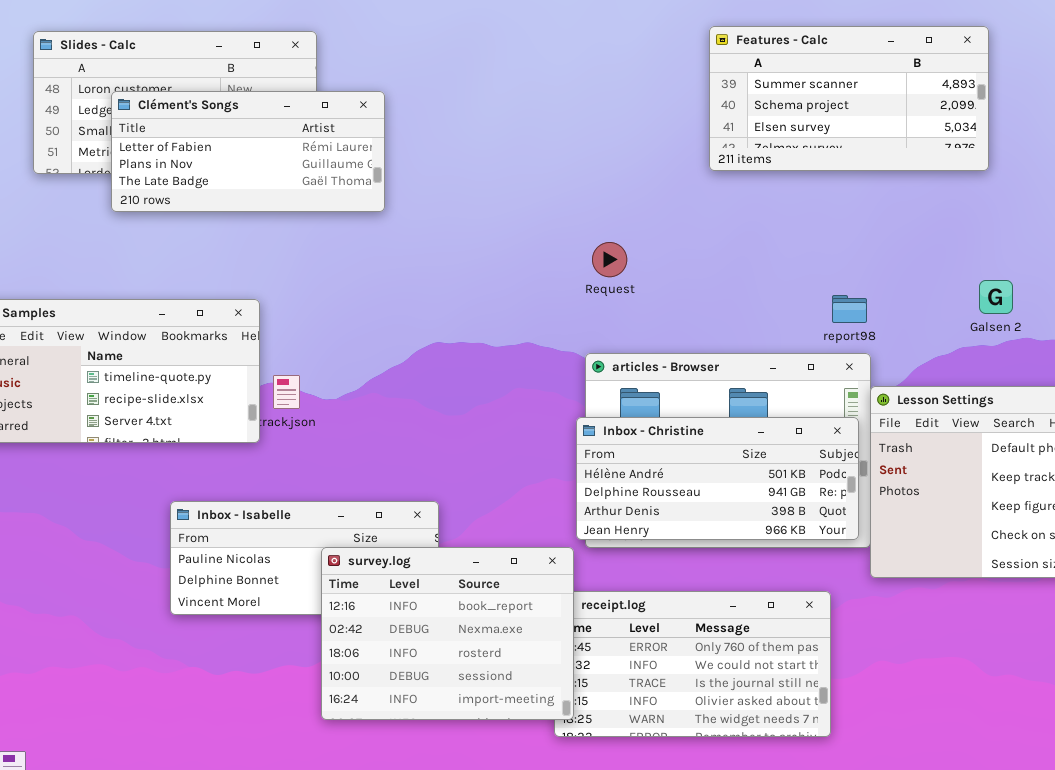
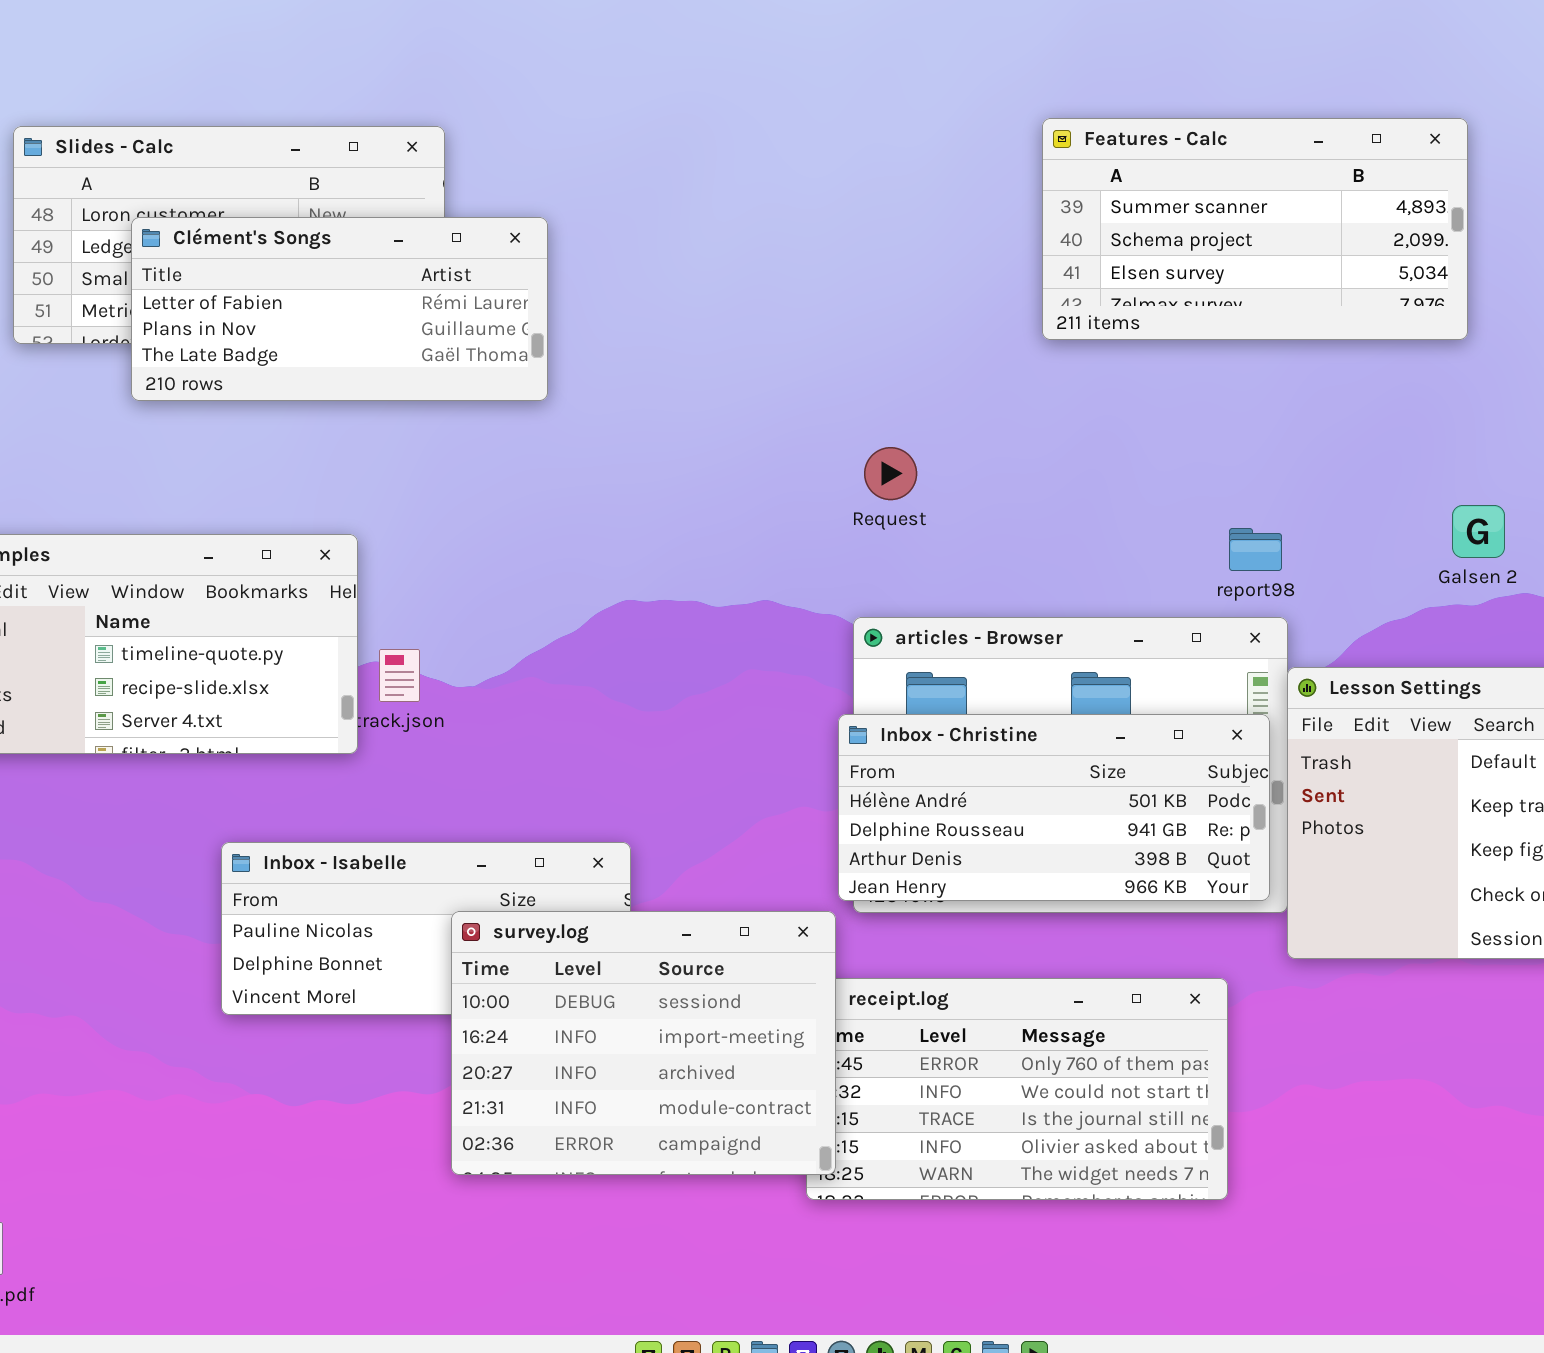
survey.log: [321,547,574,720] -> [451,911,836,1175], scrolled down 3 rows

